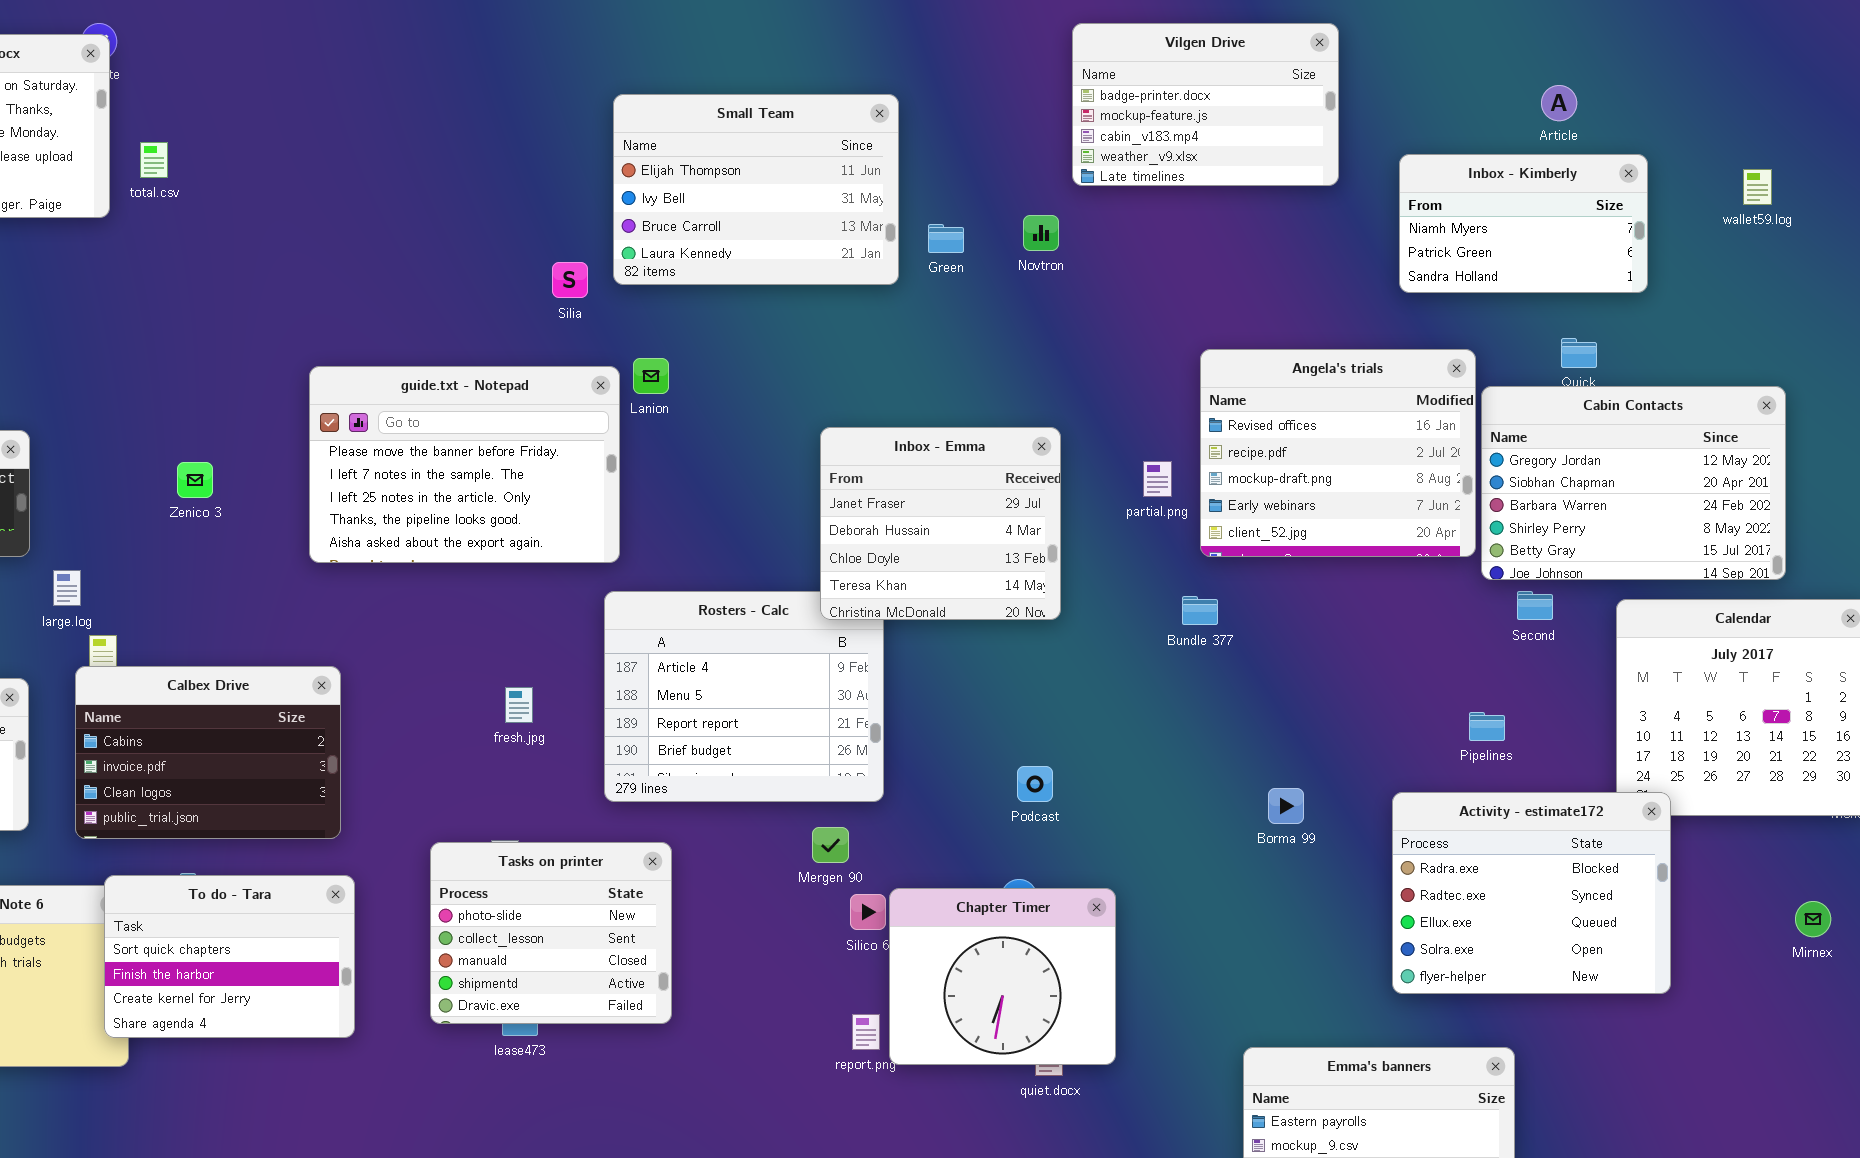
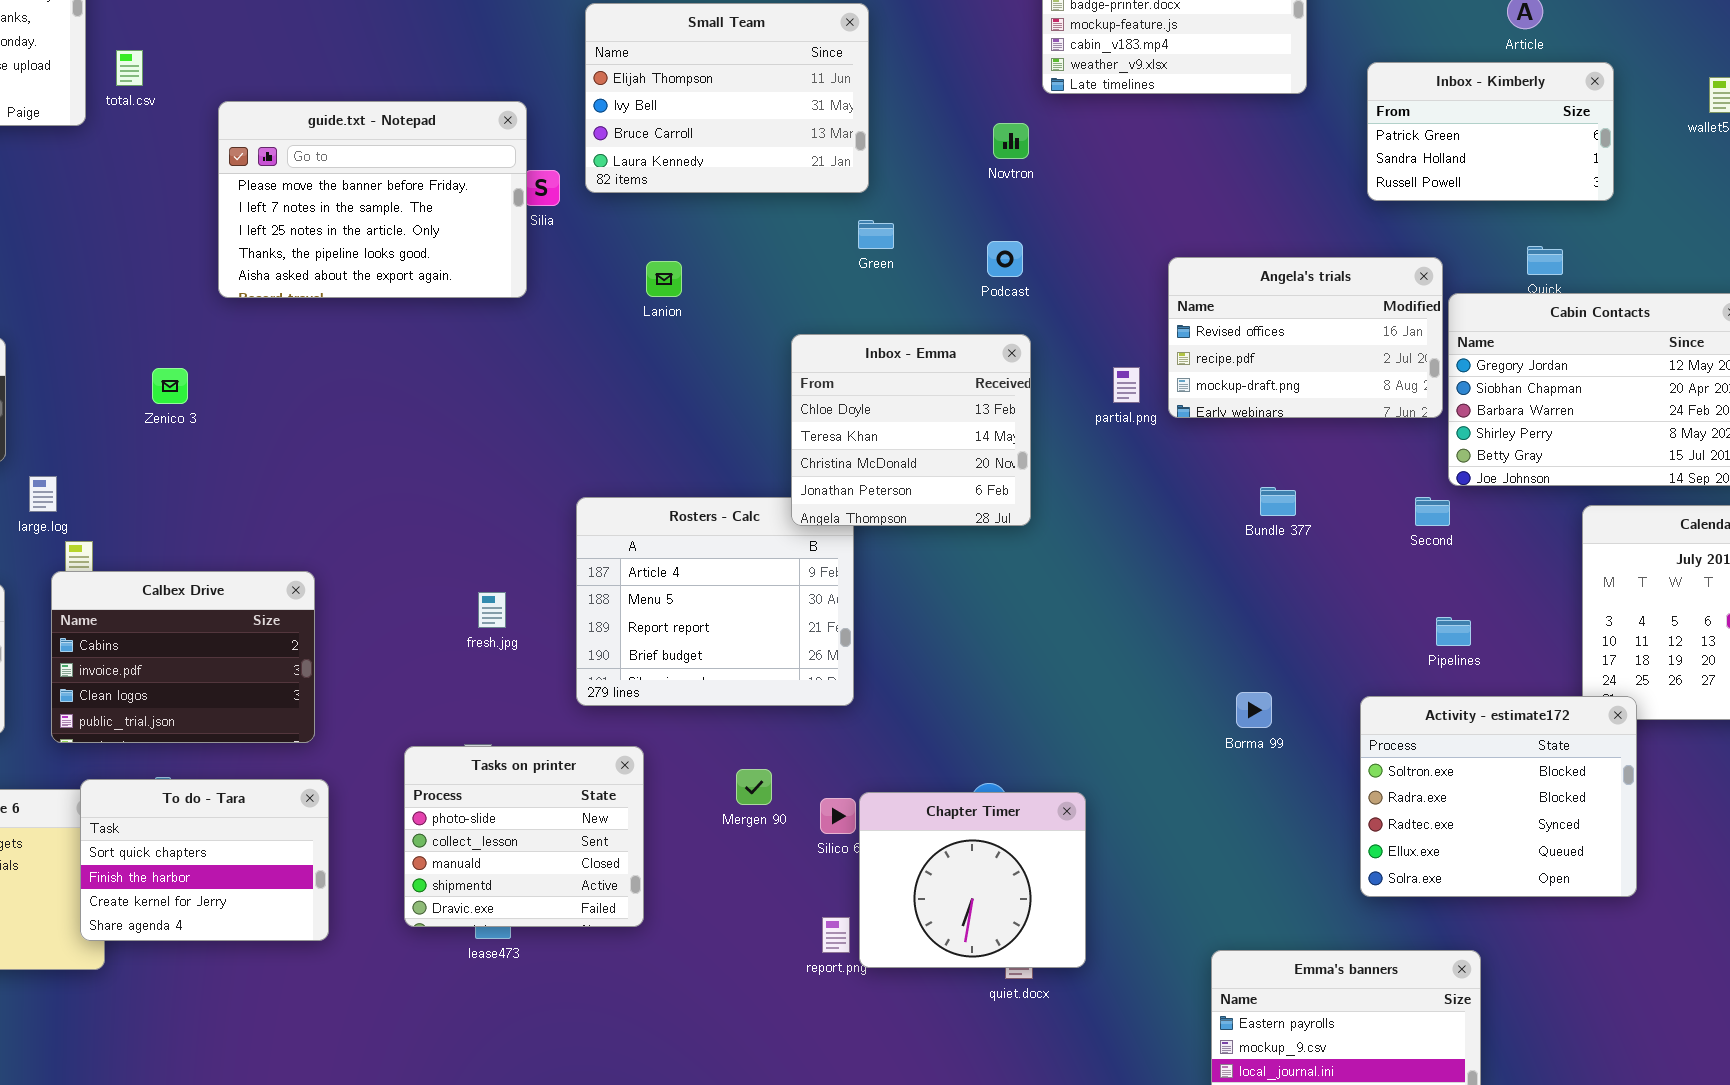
Inbox - Kimberly: [1399,154,1648,293] -> [1367,62,1614,201], scrolled down 1 row
Green: [928,224,964,253] -> [858,220,894,249], moved
Angela's trials: [1200,349,1476,557] -> [1168,257,1443,418], resized
Lanion: [633,358,669,394] -> [646,261,682,297], moved
guide.txt - Notepad: [309,366,620,563] -> [218,101,527,298], moved
Inbox - Emma: [820,427,1061,620] -> [791,334,1031,526], scrolled down 2 rows
Second: [1517,591,1553,620] -> [1415,497,1450,526], moved
Bundle 377: [1182,596,1218,625] -> [1260,487,1296,516], moved
Podcast: [1017,766,1053,802] -> [987,241,1023,277], moved
Activity - estimate172: [1392,792,1671,994] -> [1360,696,1637,897], scrolled up 1 row
Mergen 90: [812,827,849,863] -> [736,769,772,805], moved

